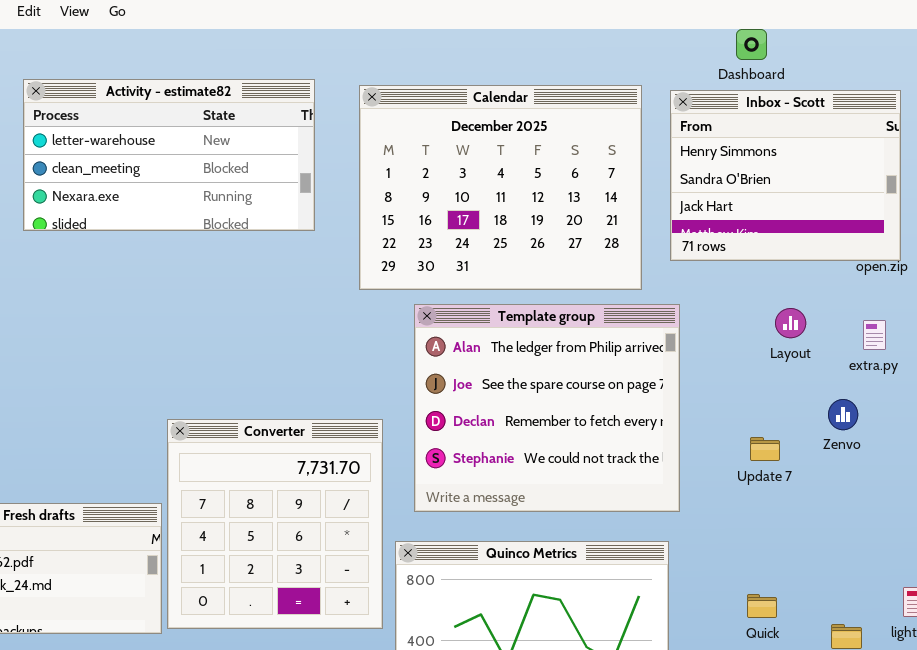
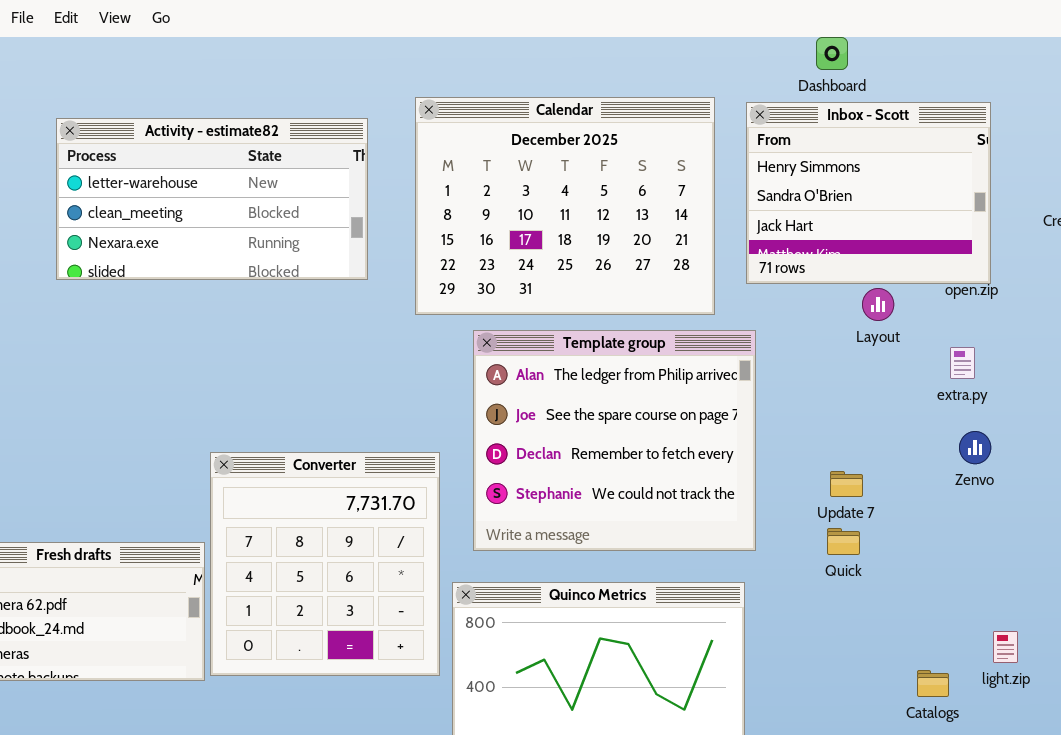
Activity - estimate82: [23,79,315,231] -> [56,118,368,280], moved
Layout: [775,308,806,338] -> [862,288,894,321], moved
Zenvo: [828,399,858,430] -> [959,431,991,464], moved
Quick: [747,594,777,618] -> [827,528,860,555], moved

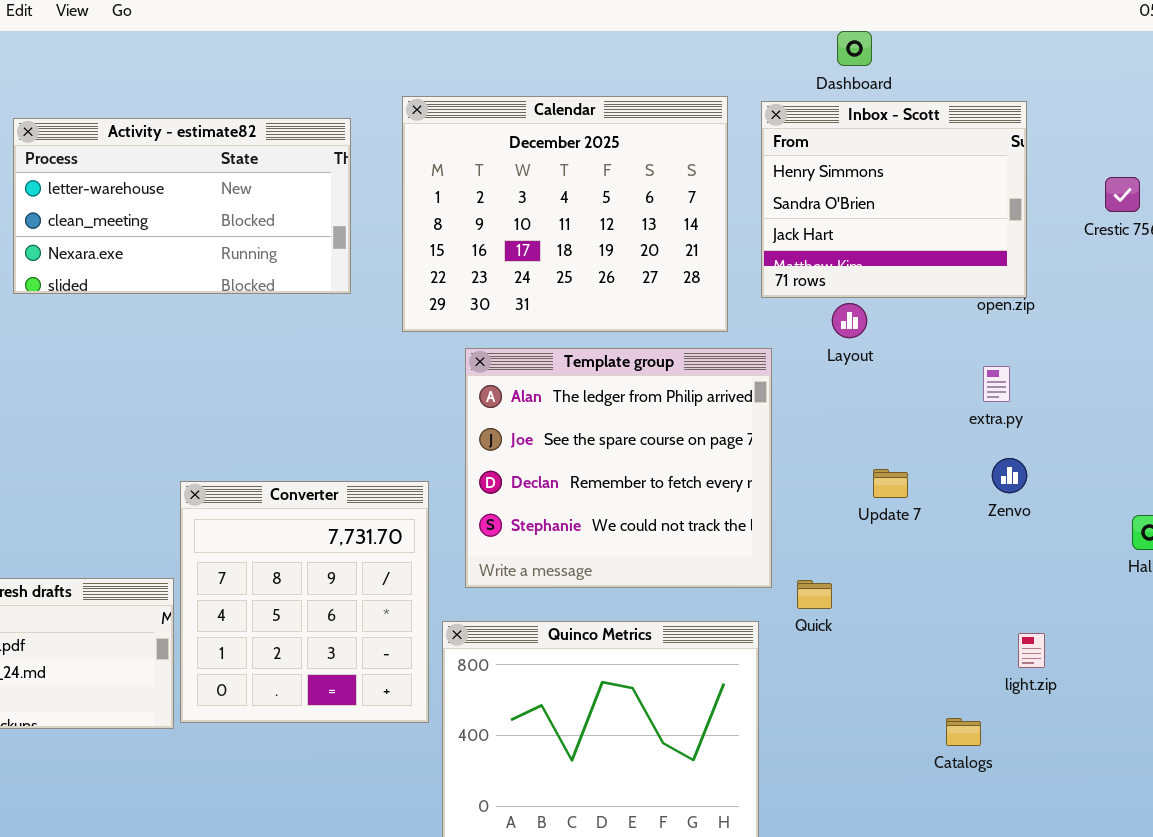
Layout: [862,288,894,321] -> [832,303,867,338], moved
Update 7: [830,471,863,497] -> [873,469,908,498], moved
Quick: [827,528,860,555] -> [797,580,832,609], moved
light.zip: [993,631,1018,663] -> [1018,633,1045,668], moved

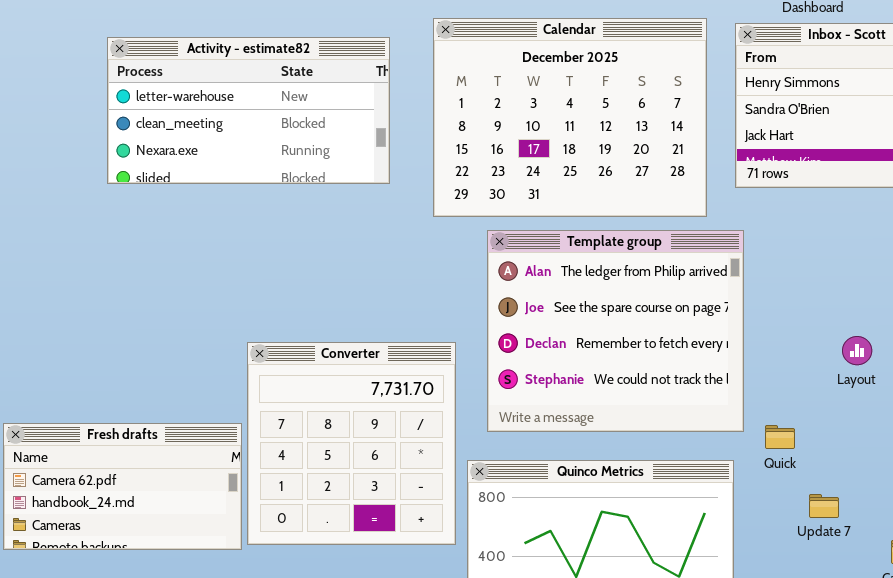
Layout: [832,303,867,338] -> [842,336,872,365], moved
Update 7: [873,469,908,498] -> [809,494,839,518], moved

